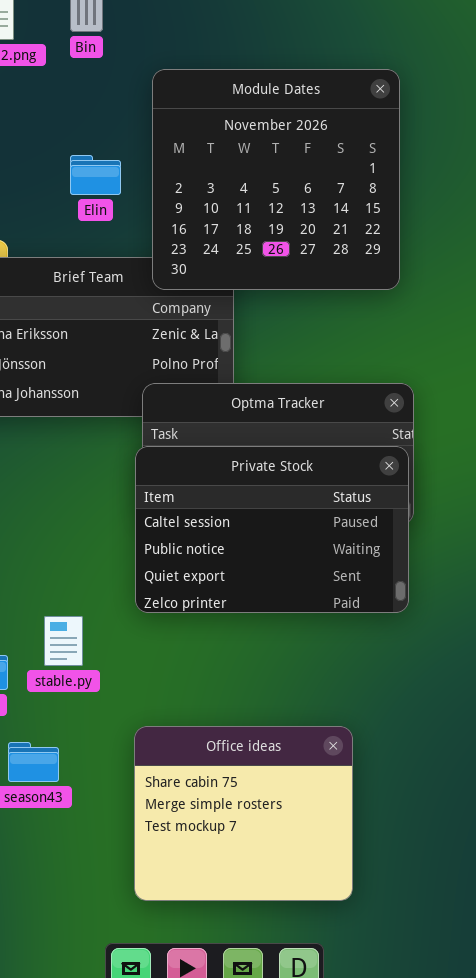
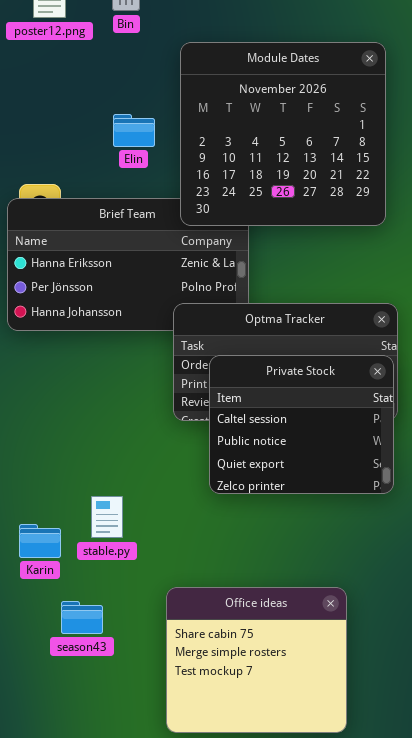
Private Stock: [135,446,409,613] -> [209,355,394,494], resized

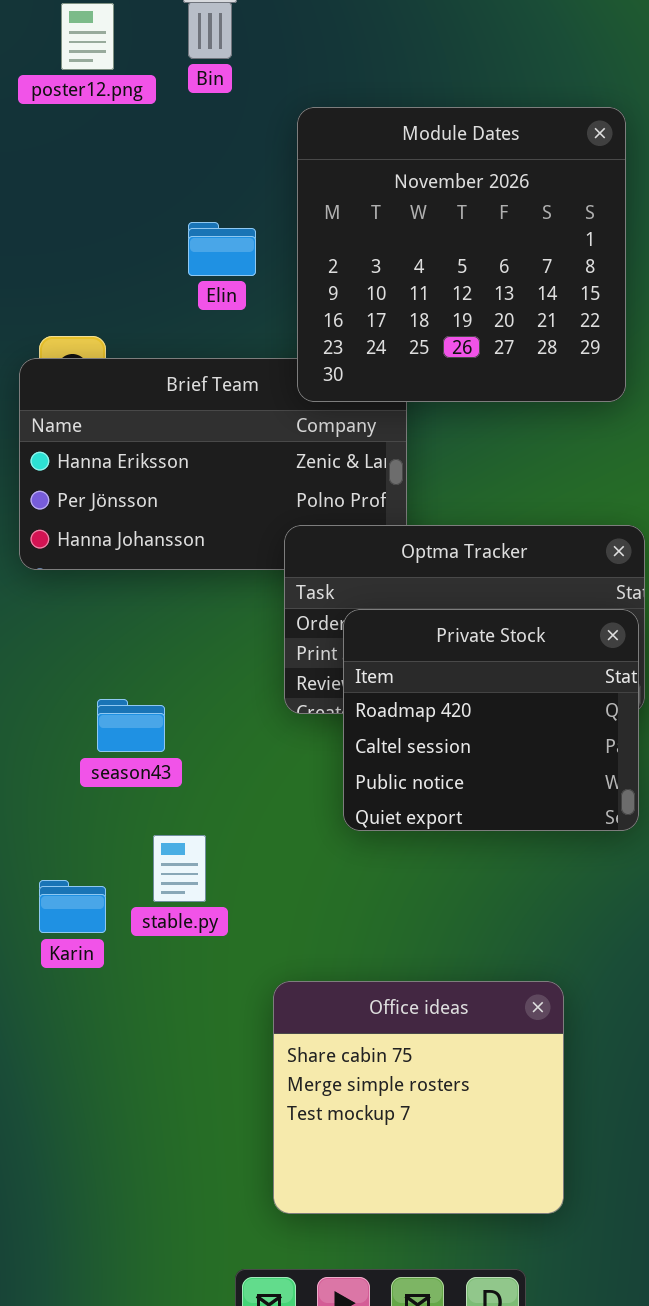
Private Stock: [209,355,394,494] -> [343,609,639,831], scrolled up 1 row
season43: [61,601,103,634] -> [97,699,165,752], moved

